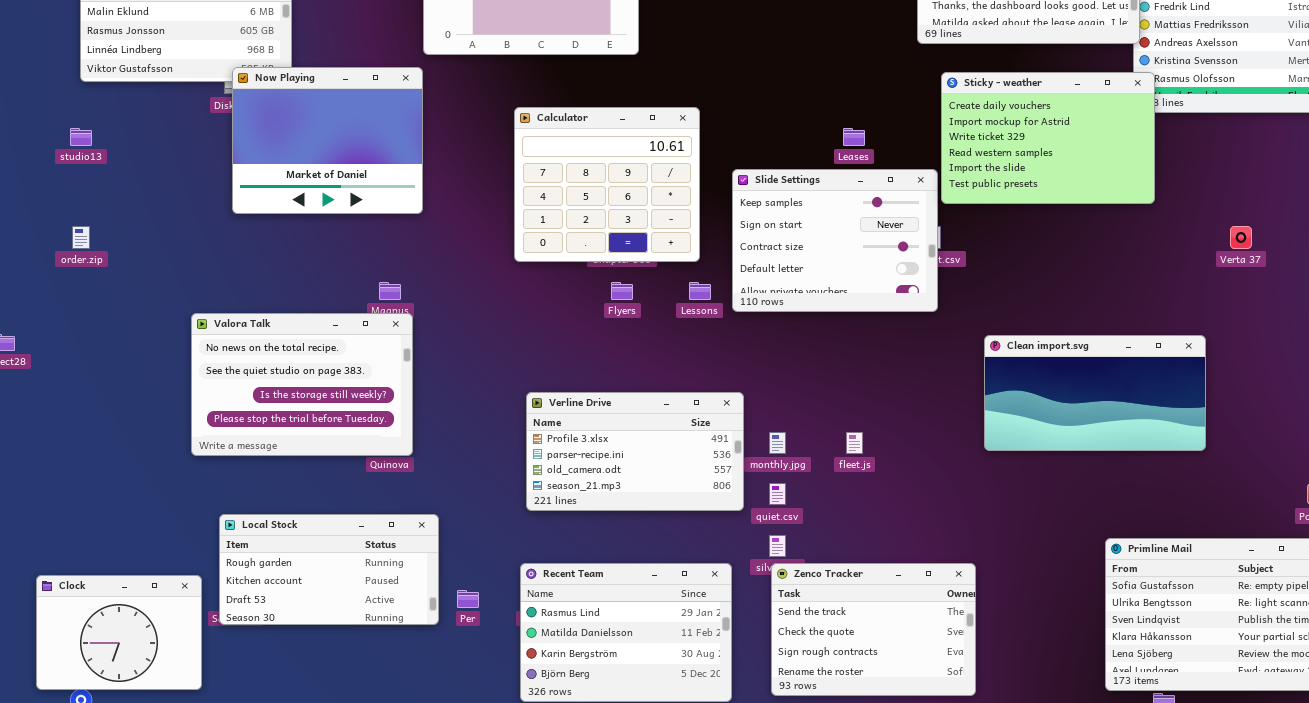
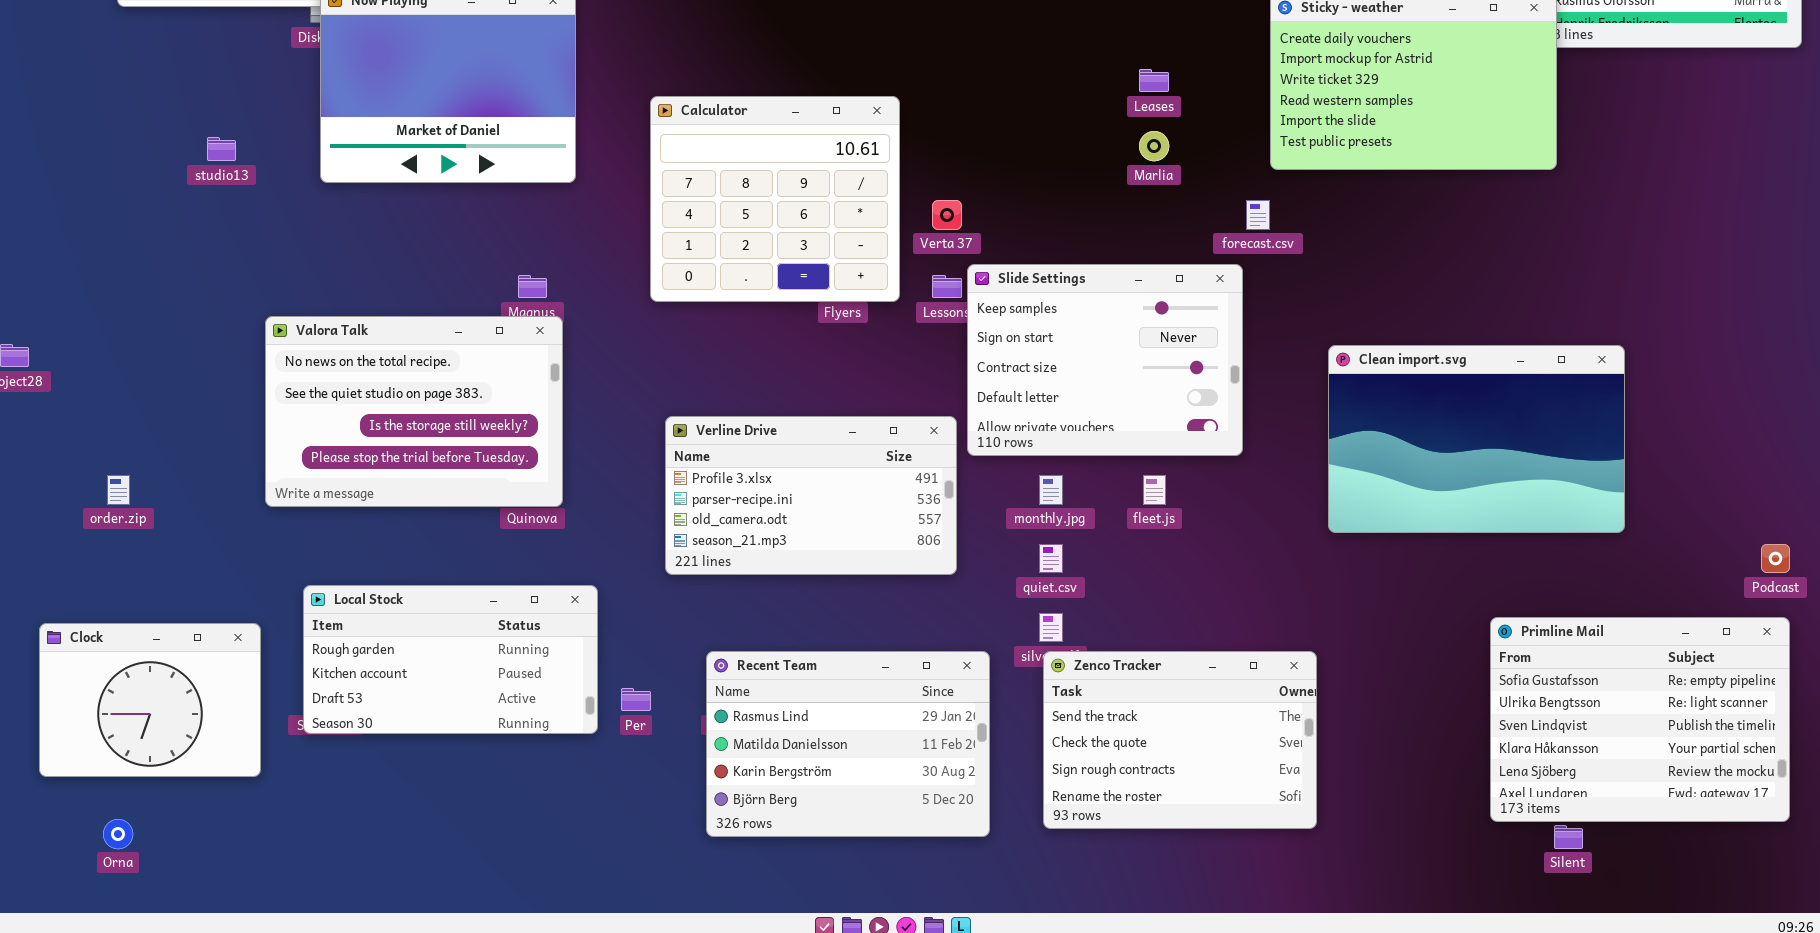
Calculator: [514,107,700,262] -> [650,96,900,302], moved
studio13: [70,128,92,146] -> [207,137,236,161], moved
Slide Settings: [732,169,938,312] -> [967,264,1243,456], moved
order.zip: [72,226,90,249] -> [107,475,130,505], moved
Verta 37: [1230,226,1252,249] -> [932,200,962,230], moved
Clean import.svg: [984,335,1206,451] -> [1328,345,1625,533], resized
Verline Drive: [526,392,744,511] -> [665,416,957,575], moved
Clock: [36,575,202,690] -> [39,623,261,777], moved

